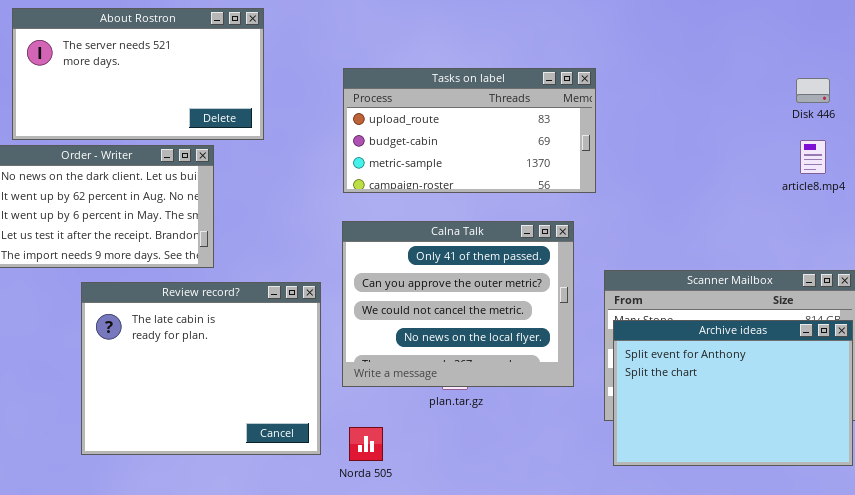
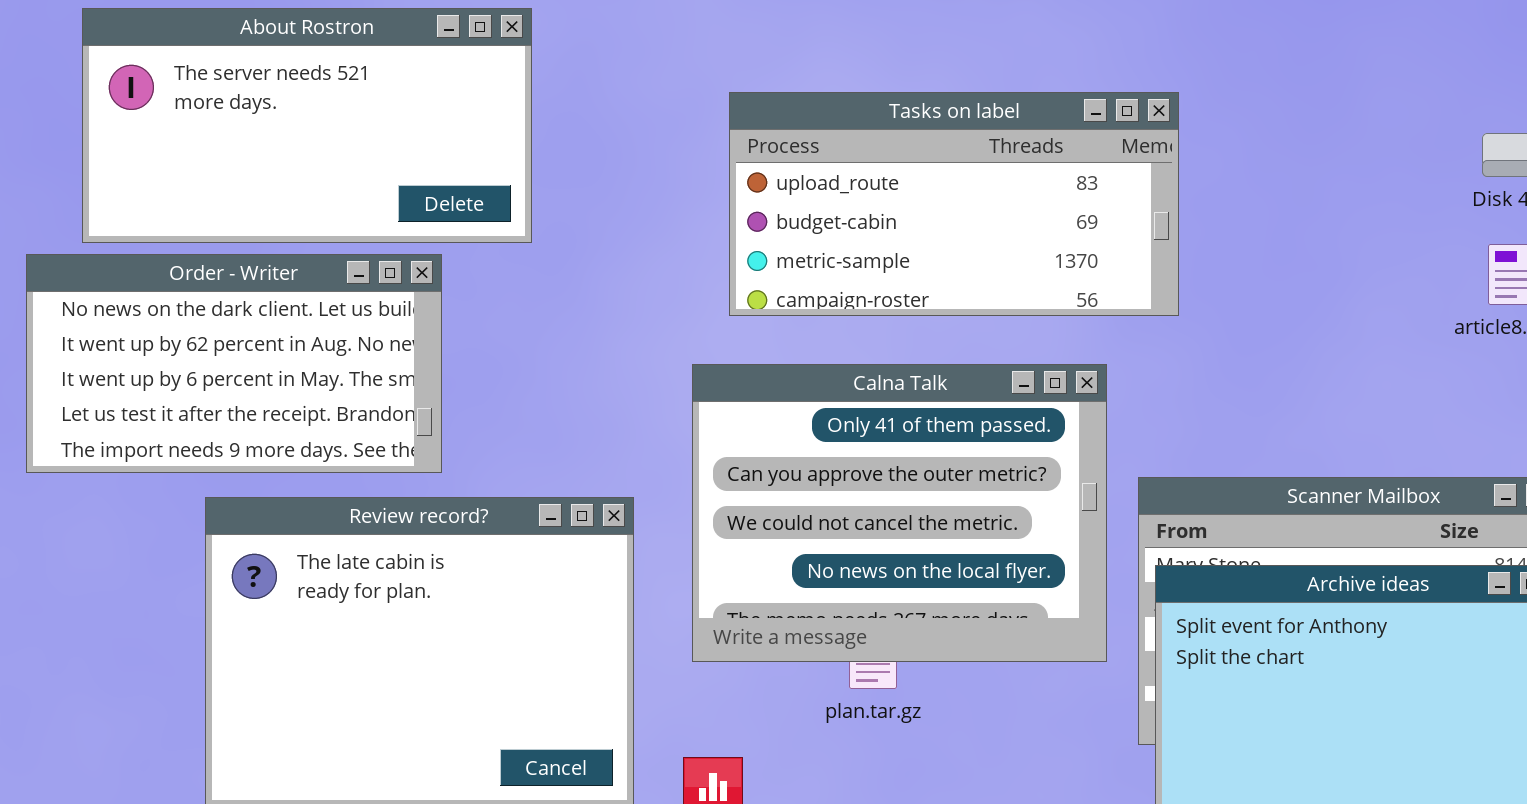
Tasks on label: [343,68,596,193] -> [729,92,1179,316], moved
Calna Talk: [342,221,574,387] -> [692,364,1107,662], moved

